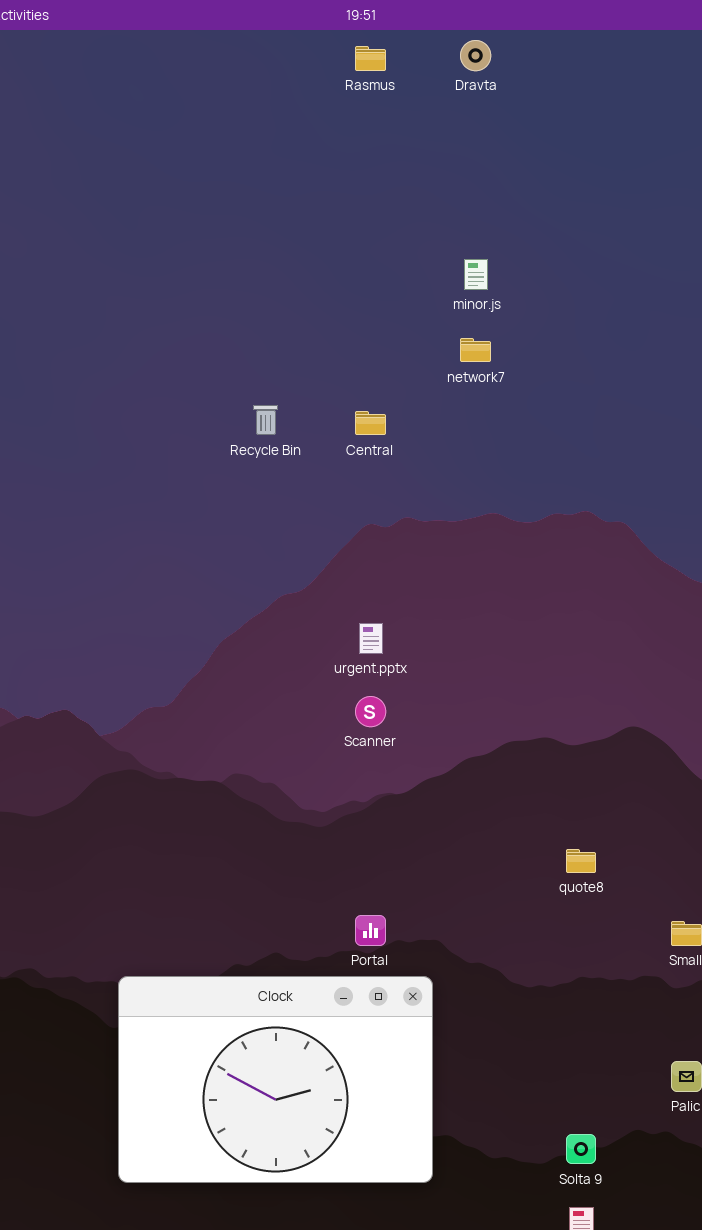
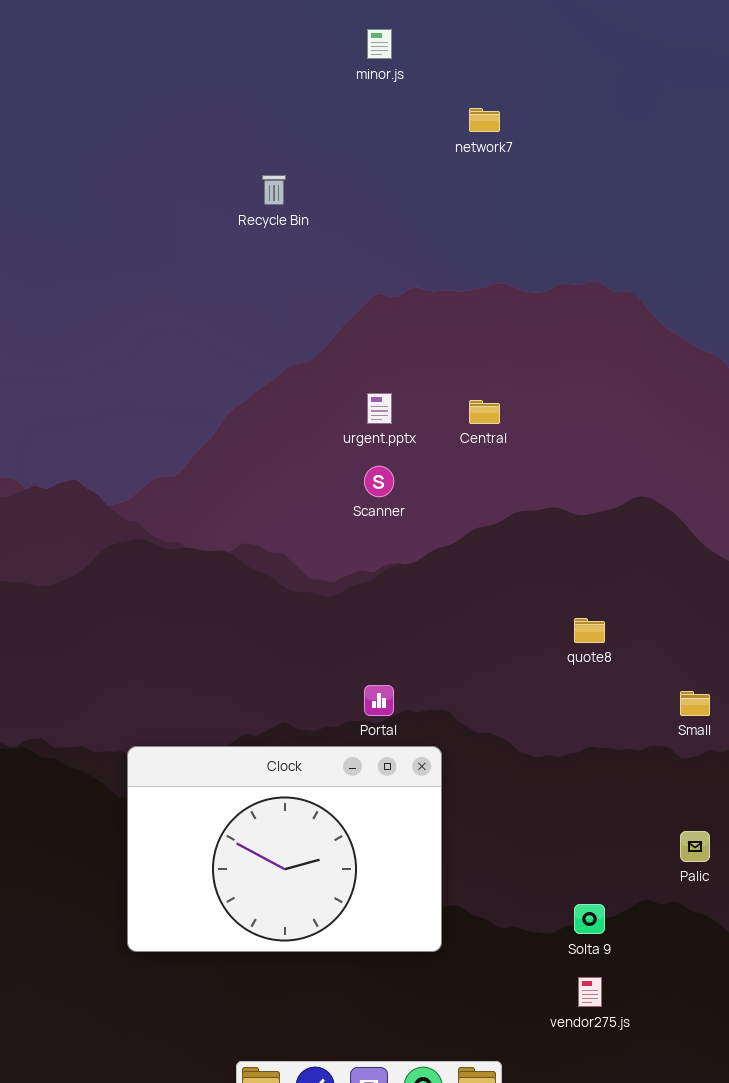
minor.js: [464,259,488,290] -> [367,29,392,59], moved
Central: [355,411,386,435] -> [469,400,500,424], moved

